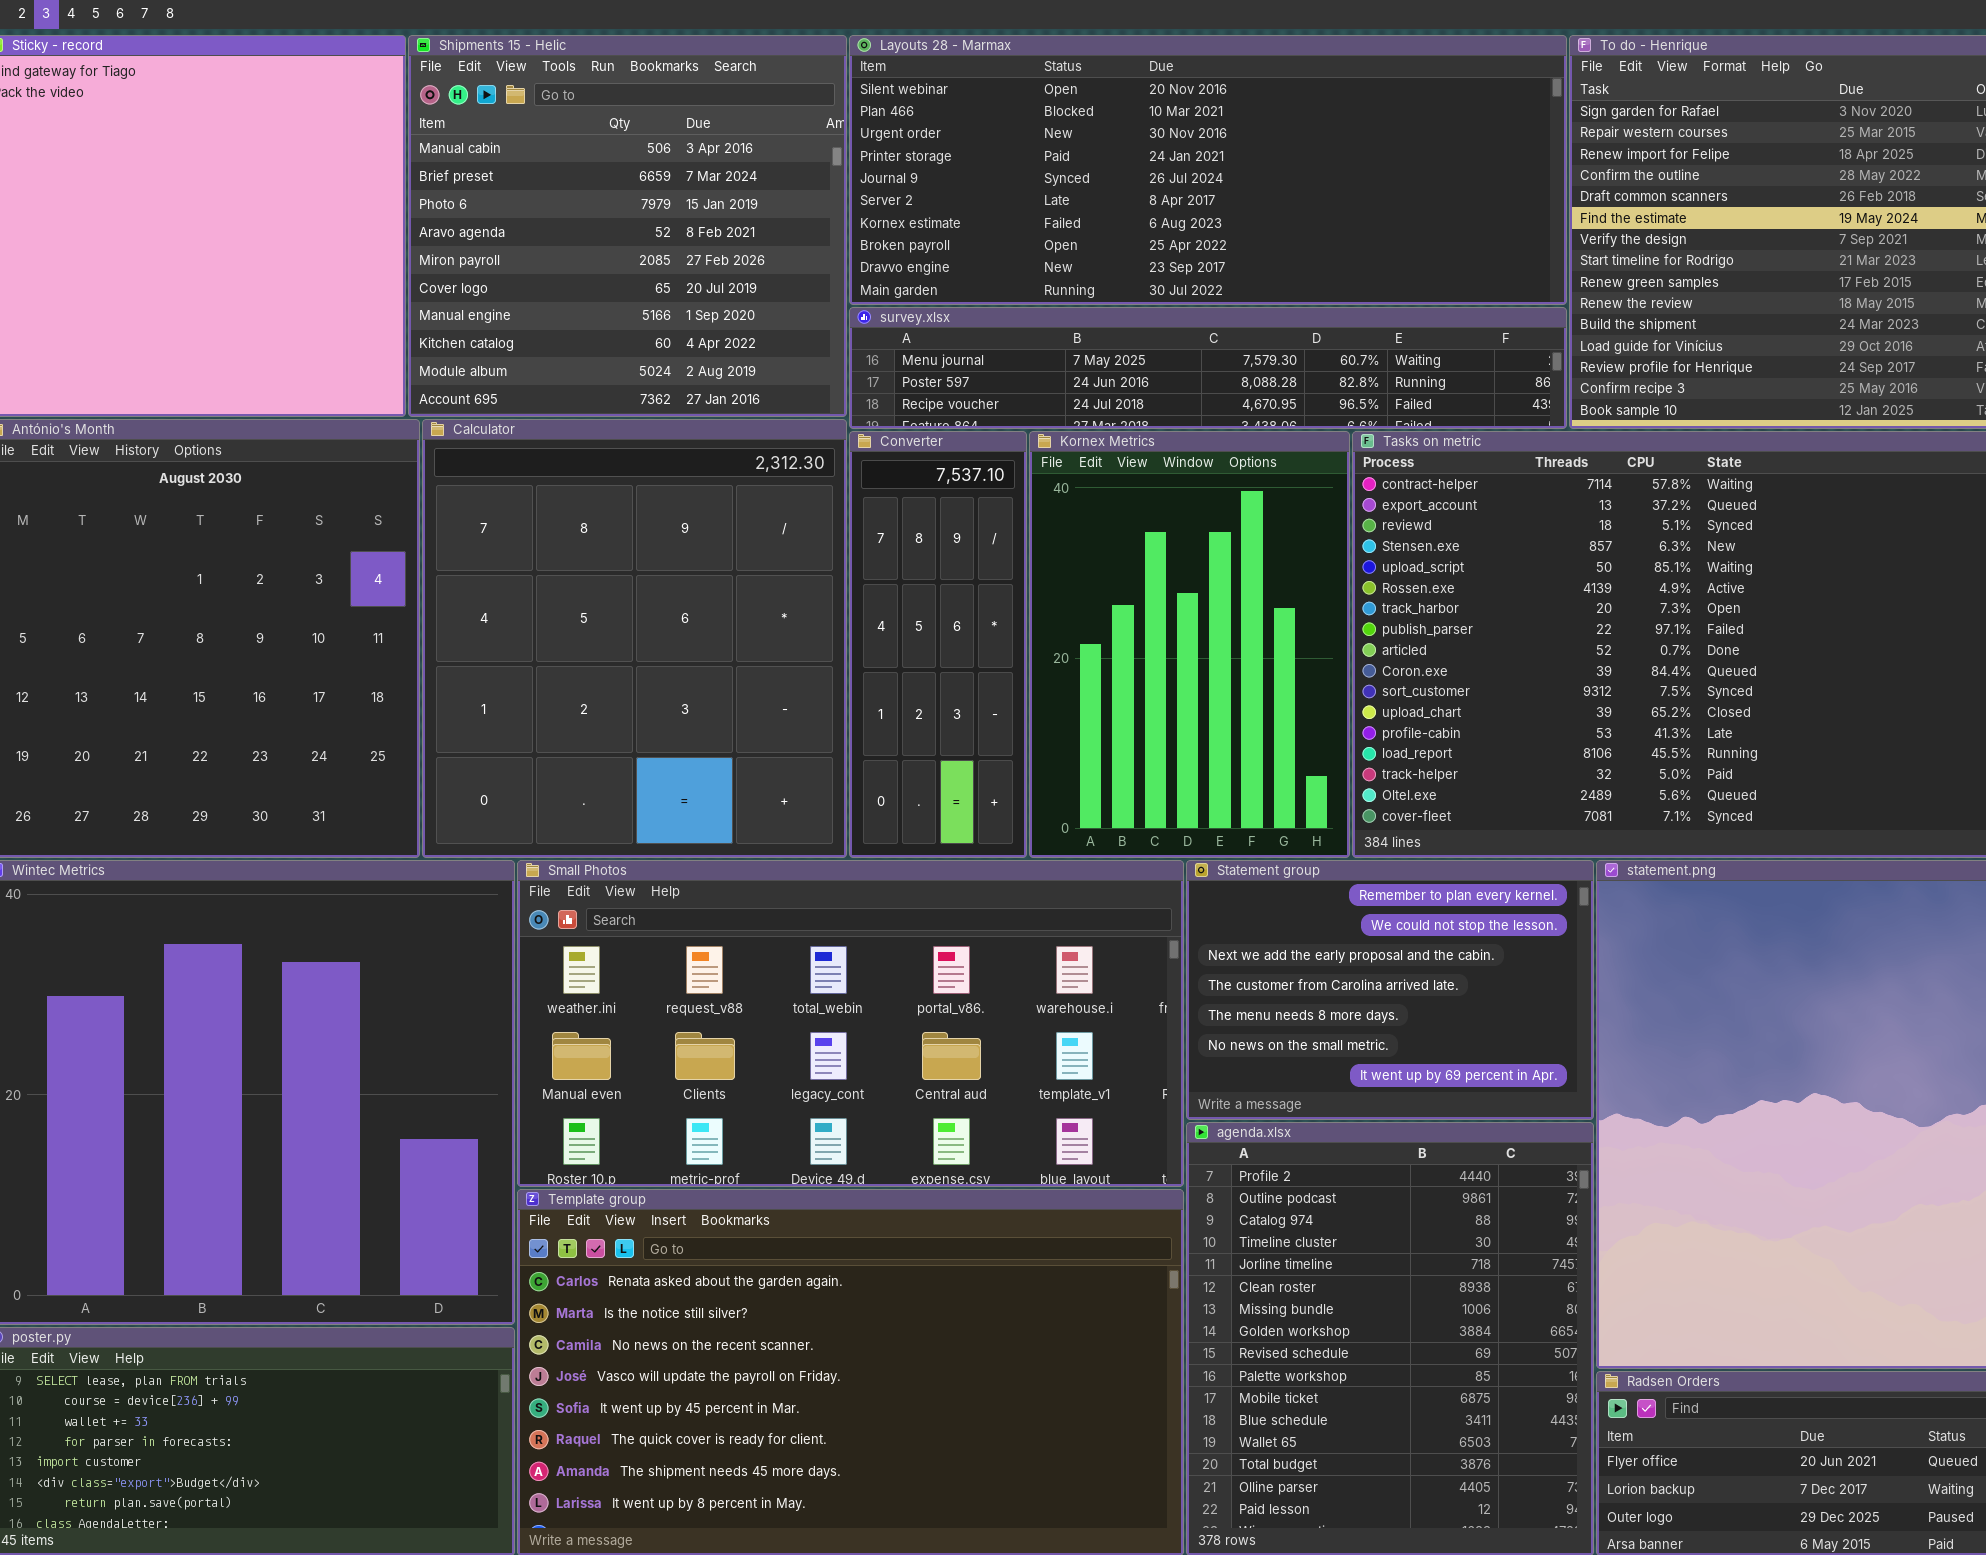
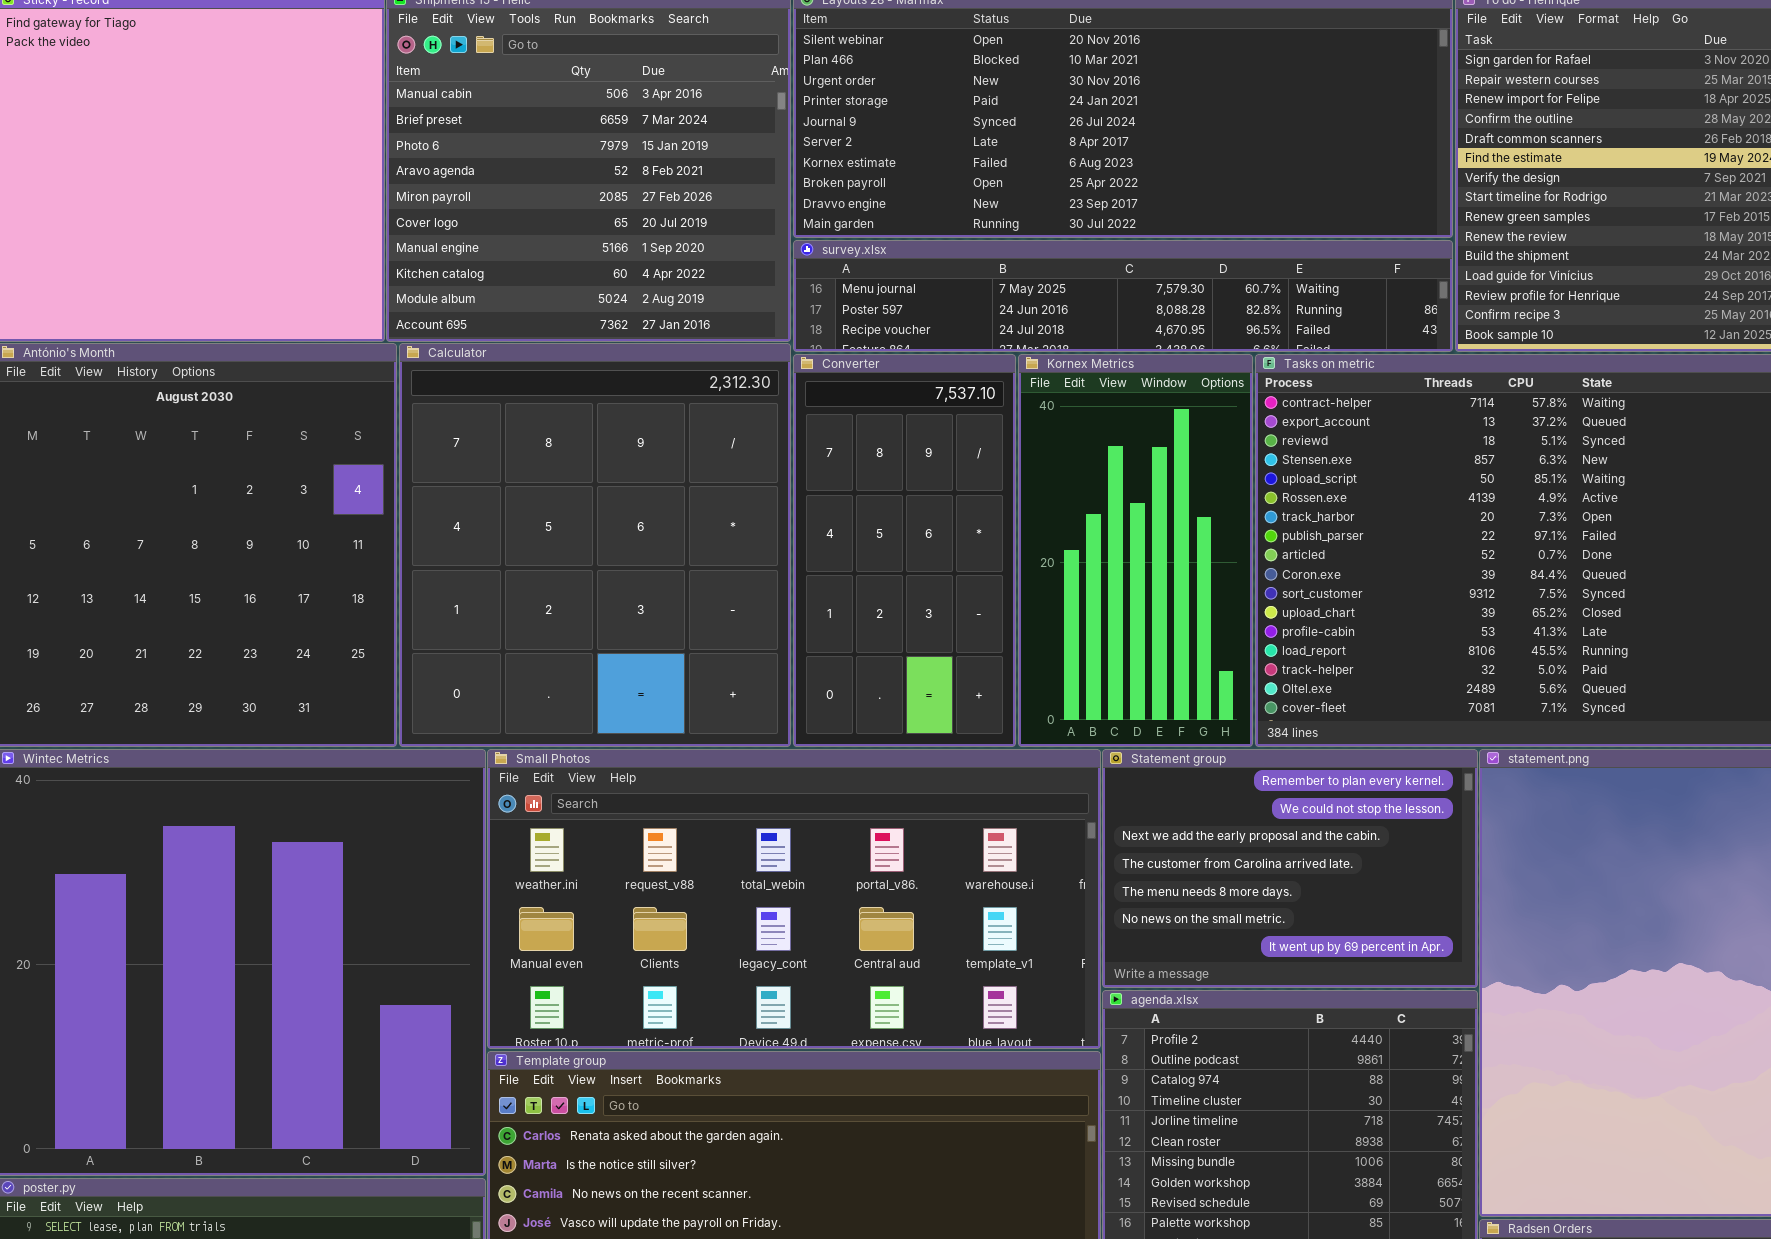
Converter: [849,431,1027,858] -> [793,354,1016,747], resized
Kornex Metrics: [1029,431,1350,858] -> [1018,354,1253,747], resized

